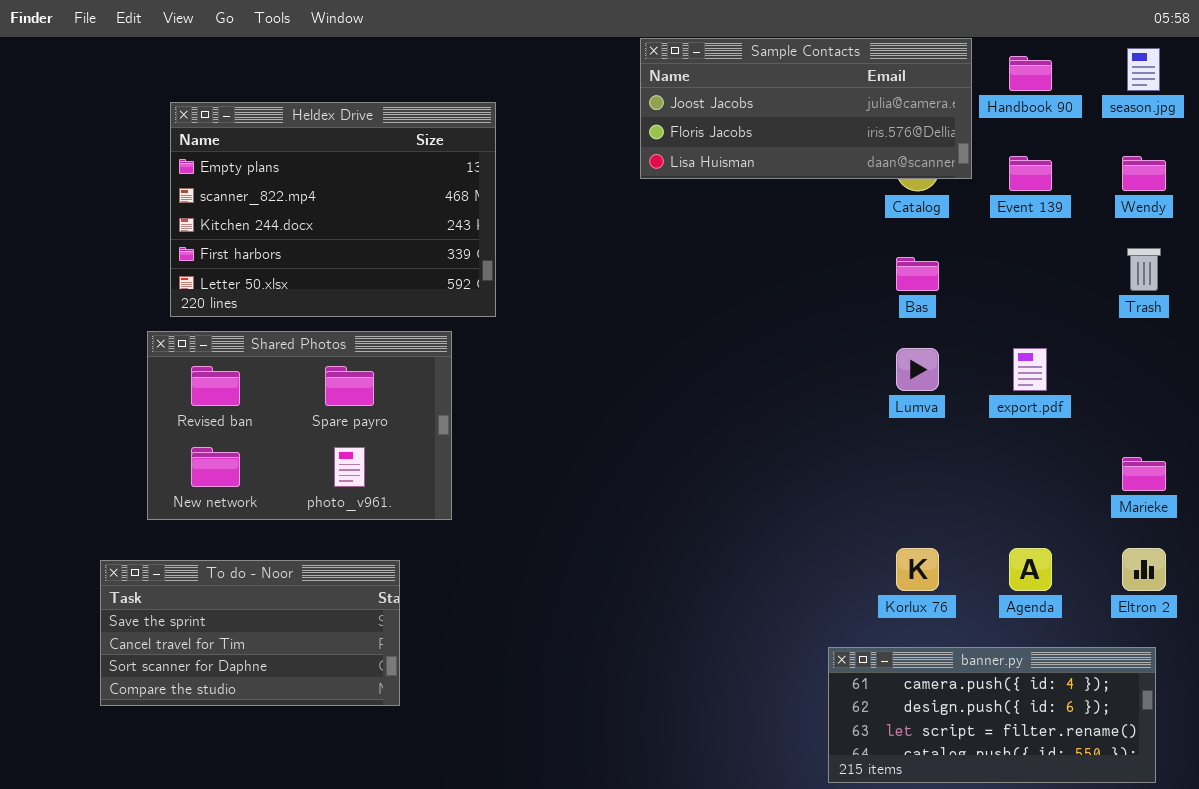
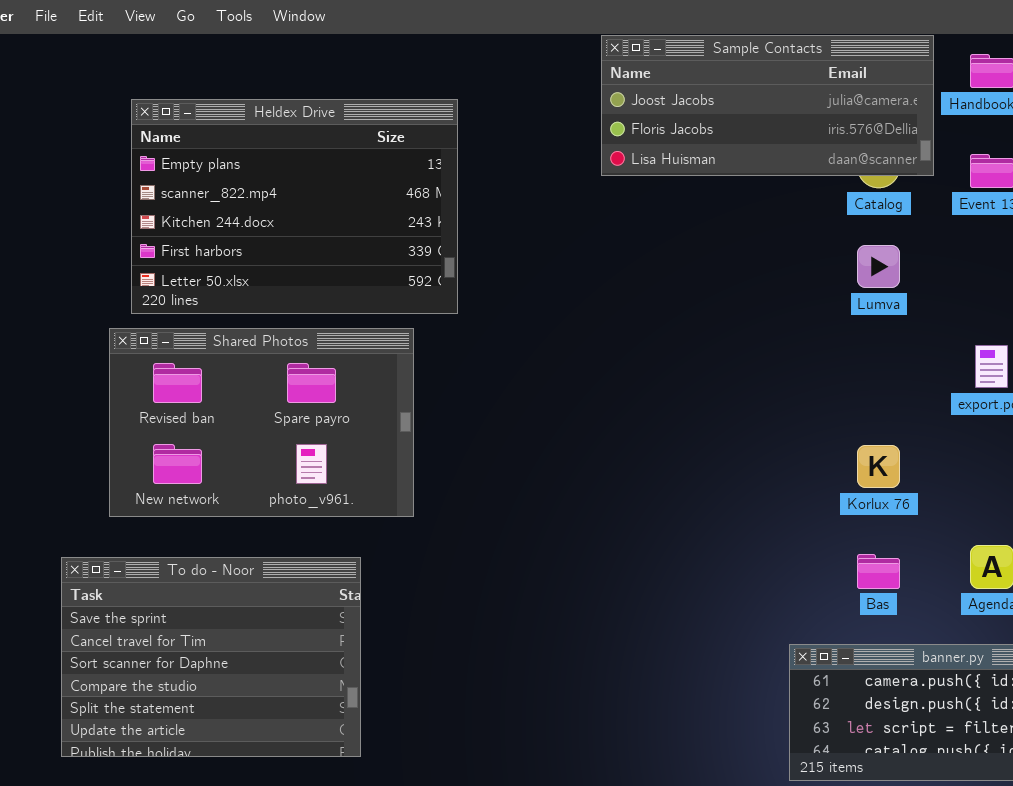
Bas: [896,257,939,291] -> [857,554,900,589], moved
Lumva: [896,348,939,391] -> [857,245,900,288], moved
Korlux 76: [896,548,939,591] -> [857,445,900,488], moved
To do - Noor: [100,560,400,706] -> [61,557,361,757], resized

